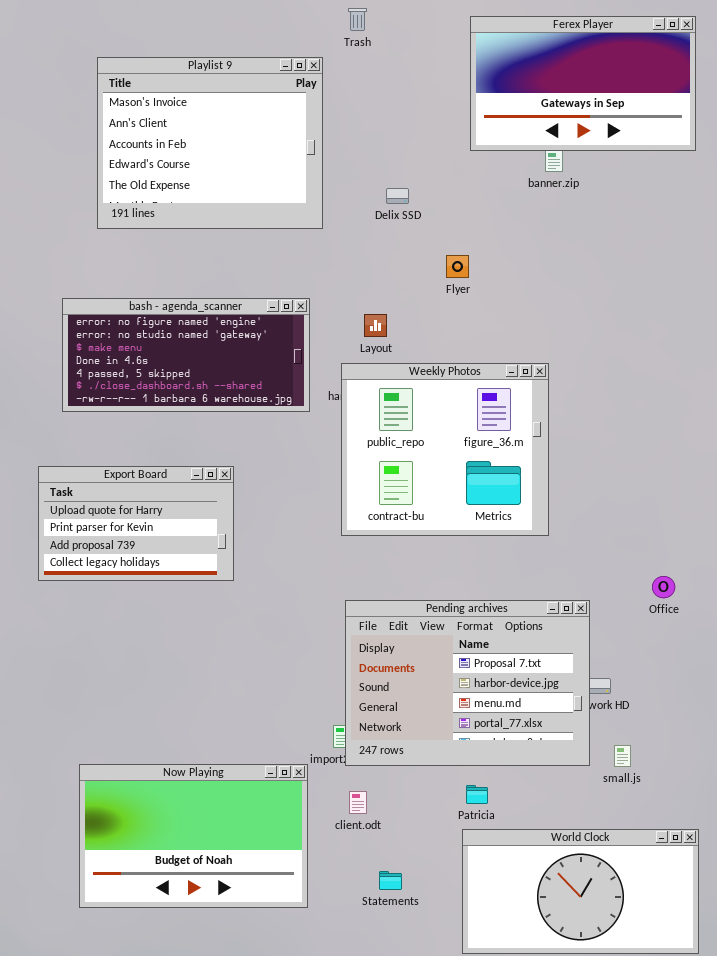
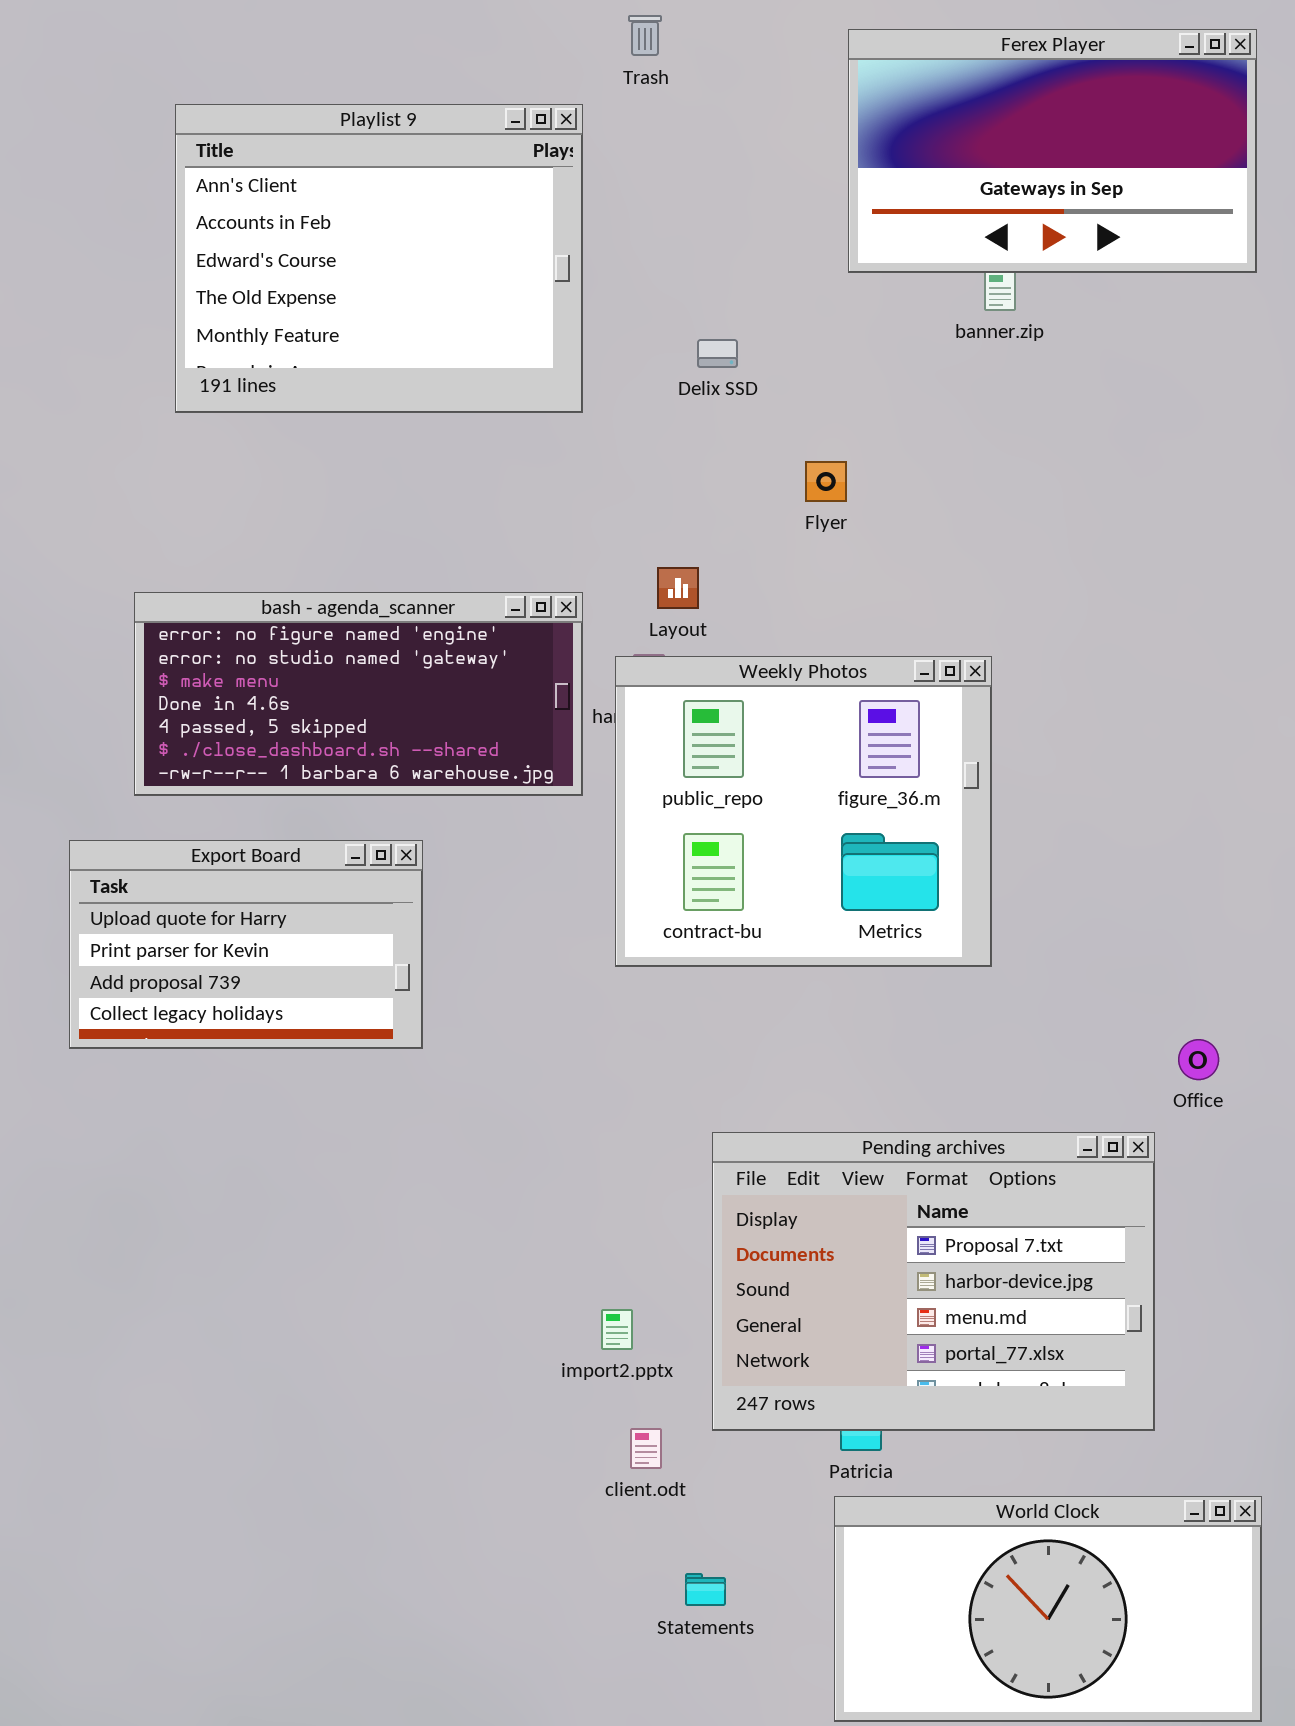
Playlist 9: [97,57,323,229] -> [175,104,583,413], scrolled down 1 row
bash - agenda_scanner: [62,298,310,412] -> [134,592,583,796], moved
Pending archives: [345,600,590,766] -> [712,1132,1155,1431], moved
Now Playing: [79,764,308,908] -> none, closed

